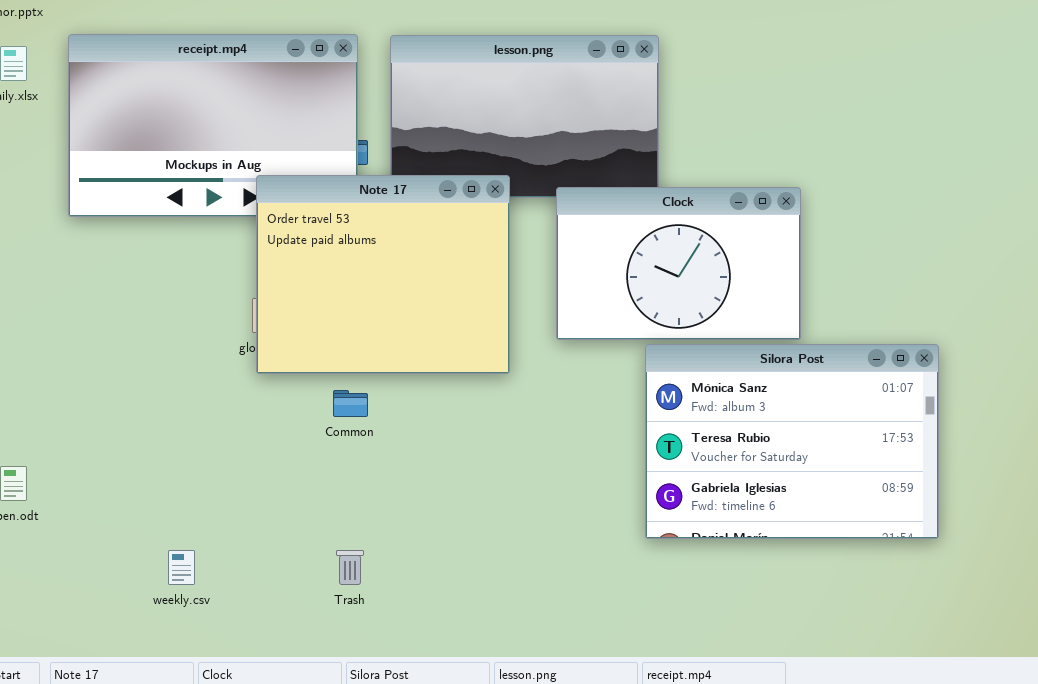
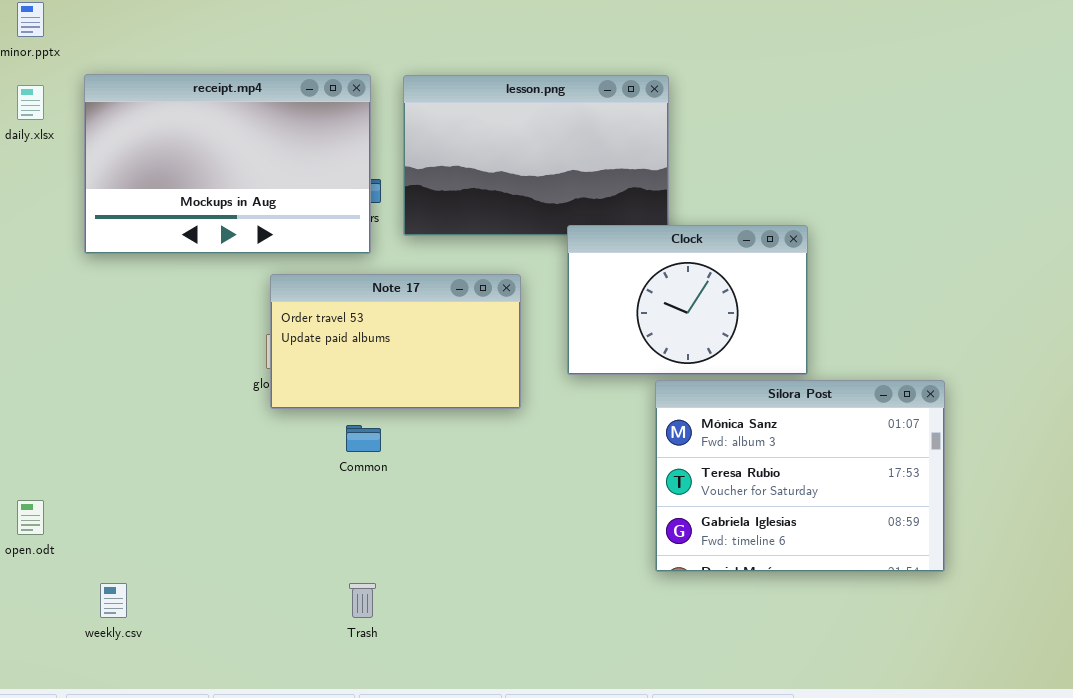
Note 17: [256,175,510,374] -> [270,274,521,409], resized
weekly.csv: [168,550,195,585] -> [100,583,127,618], moved

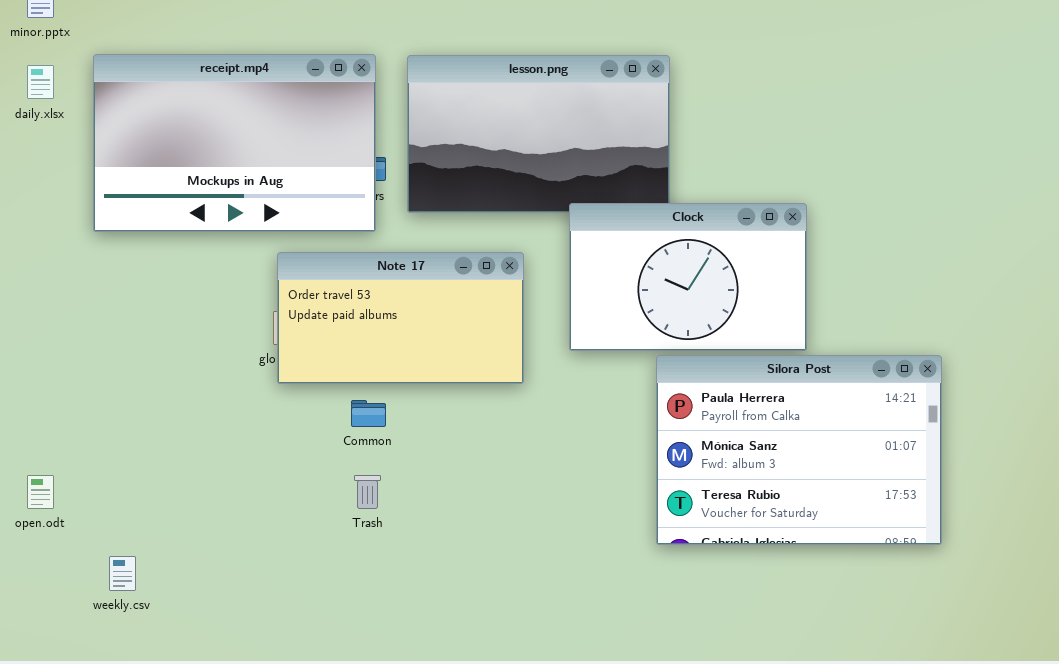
Silora Post: [655,380,945,572] -> [656,355,942,545], scrolled up 1 row
Trash: [349,583,376,618] -> [354,475,381,509], moved

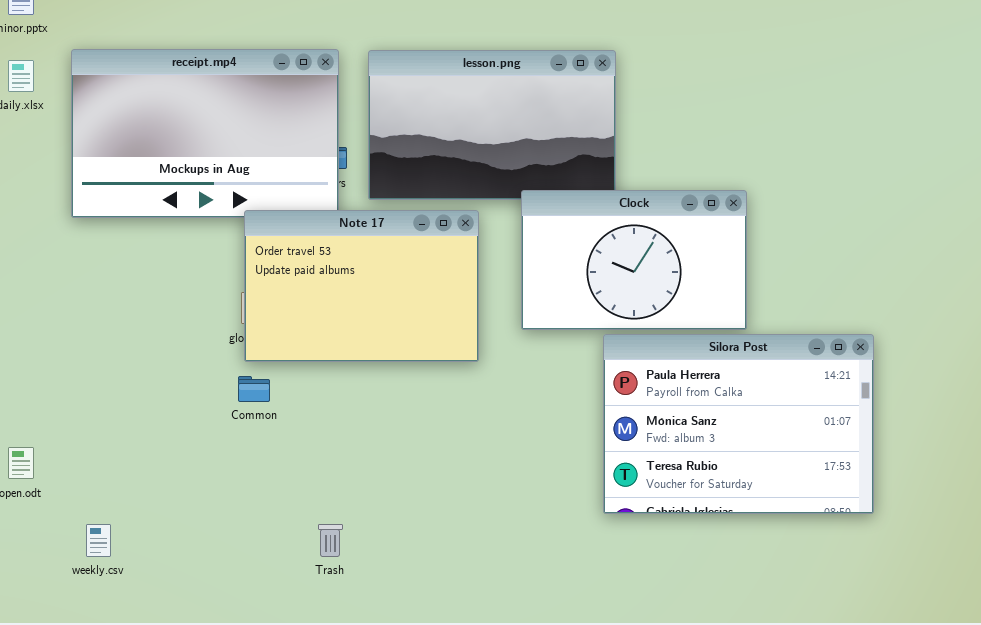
Note 17: [277,252,524,384] -> [244,210,479,362], resized
Common: [351,400,386,427] -> [238,376,270,402], moved
Trash: [354,475,381,509] -> [318,524,343,557], moved

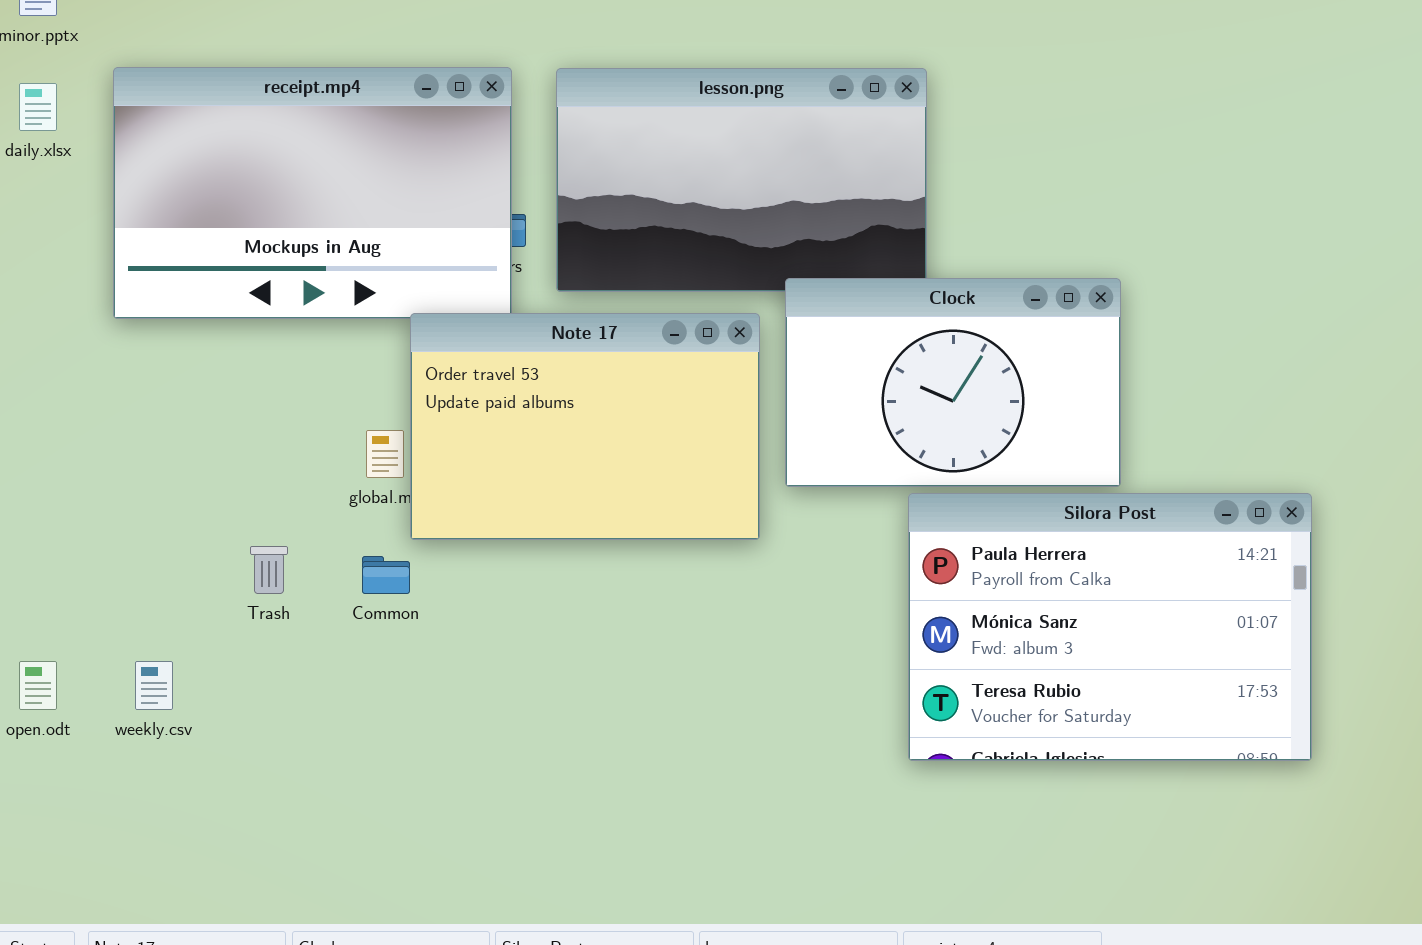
Note 17: [244,210,479,362] -> [410,313,760,540], moved
weekly.csv: [86,524,111,557] -> [135,661,173,710], moved
Trash: [318,524,343,557] -> [250,546,288,594], moved

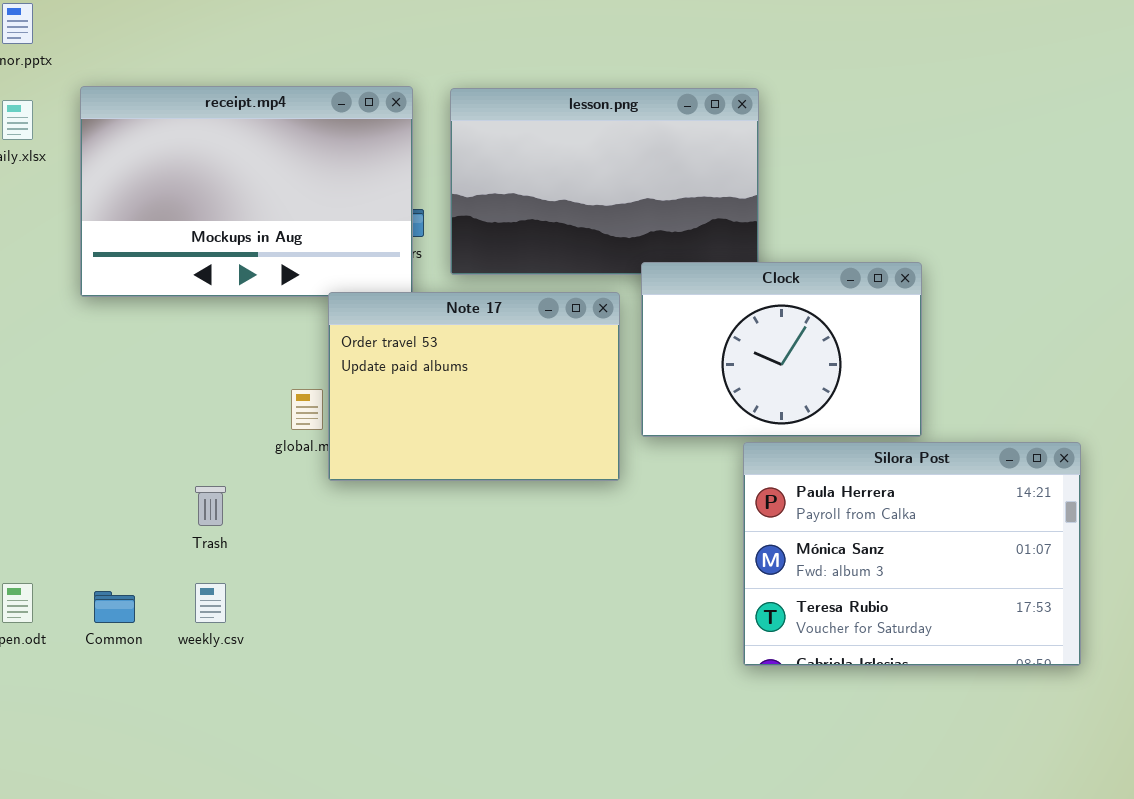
Common: [362,556,410,594] -> [94,591,135,623], moved
weekly.csv: [135,661,173,710] -> [195,583,226,623], moved

